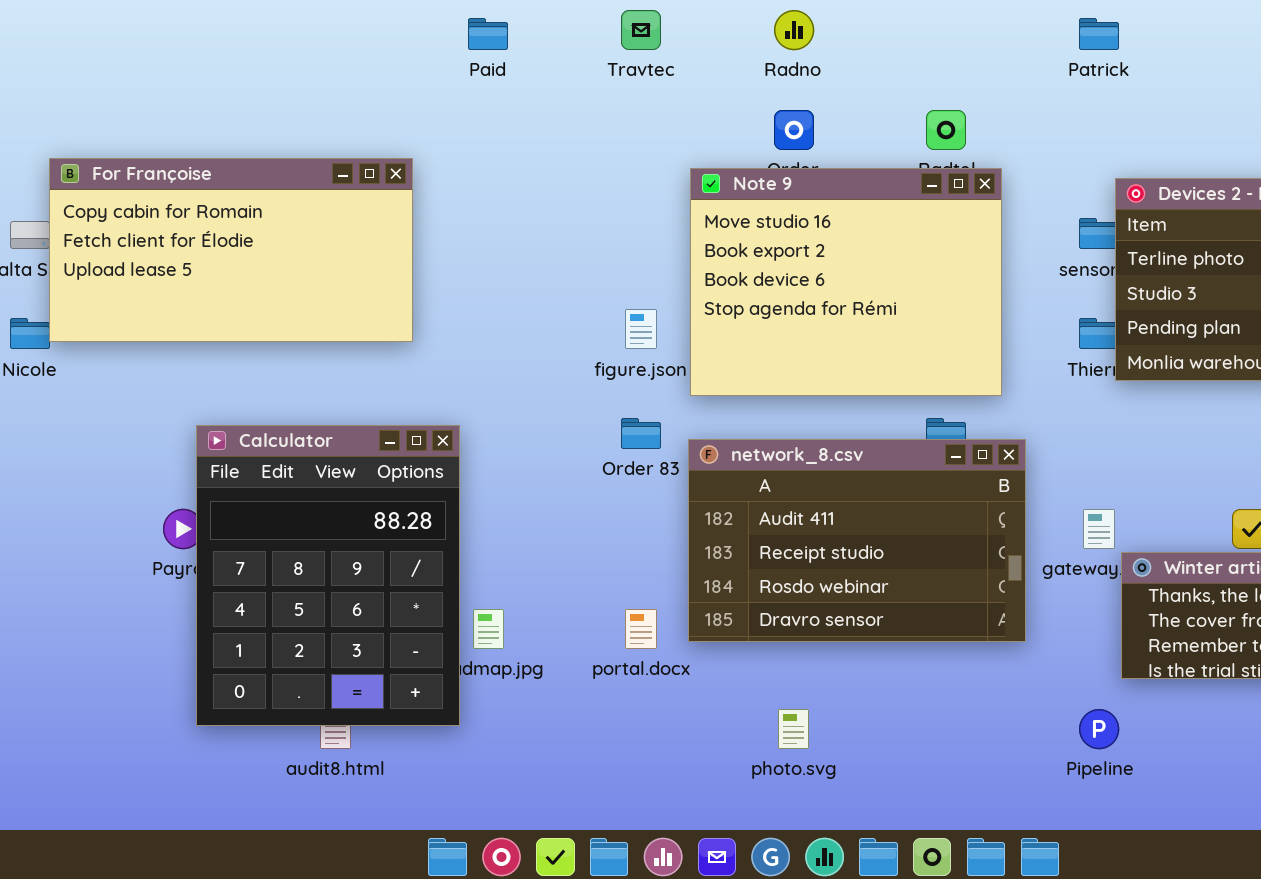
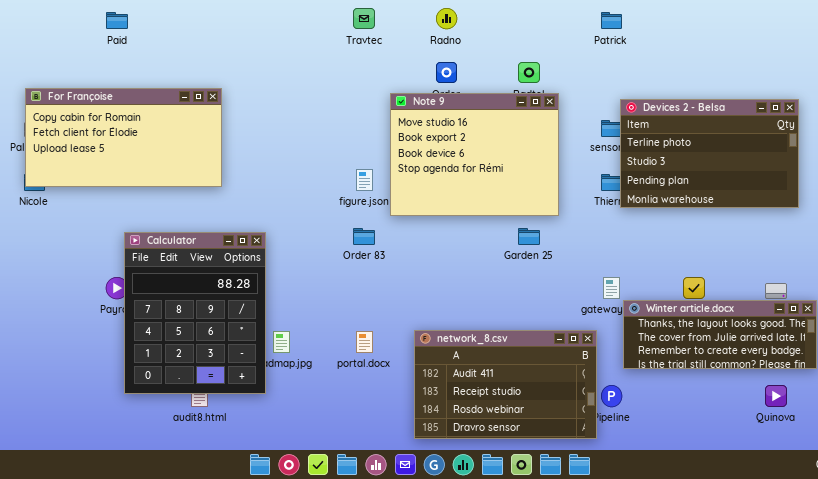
Paid: [468,18,508,50] -> [106,12,128,29], moved
For Françoise: [49,158,413,342] -> [25,88,222,187], moved
network_8.csv: [688,439,1026,642] -> [414,330,597,439], moved

